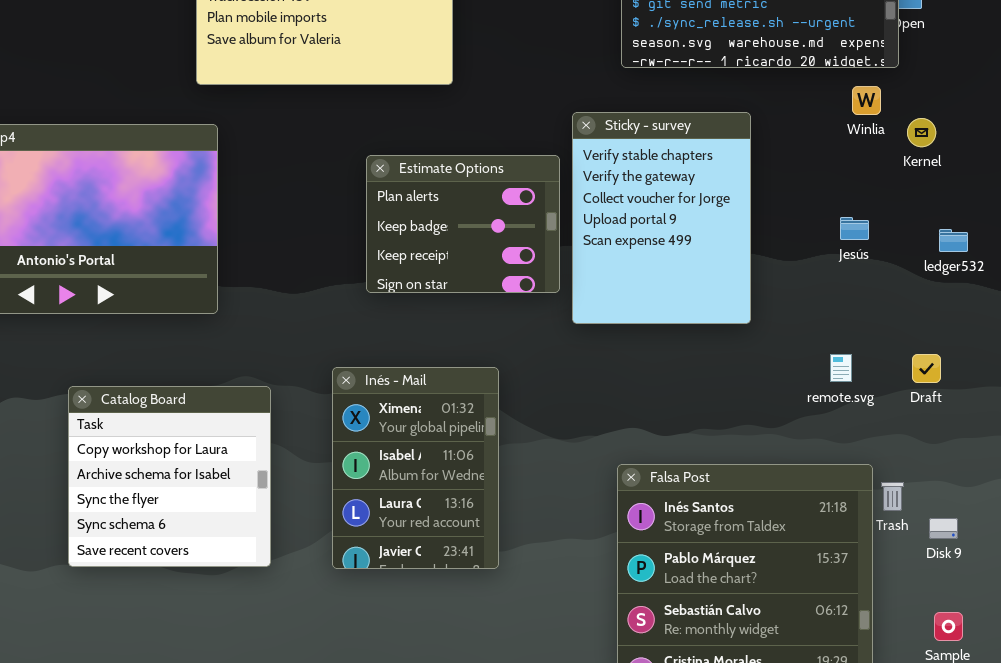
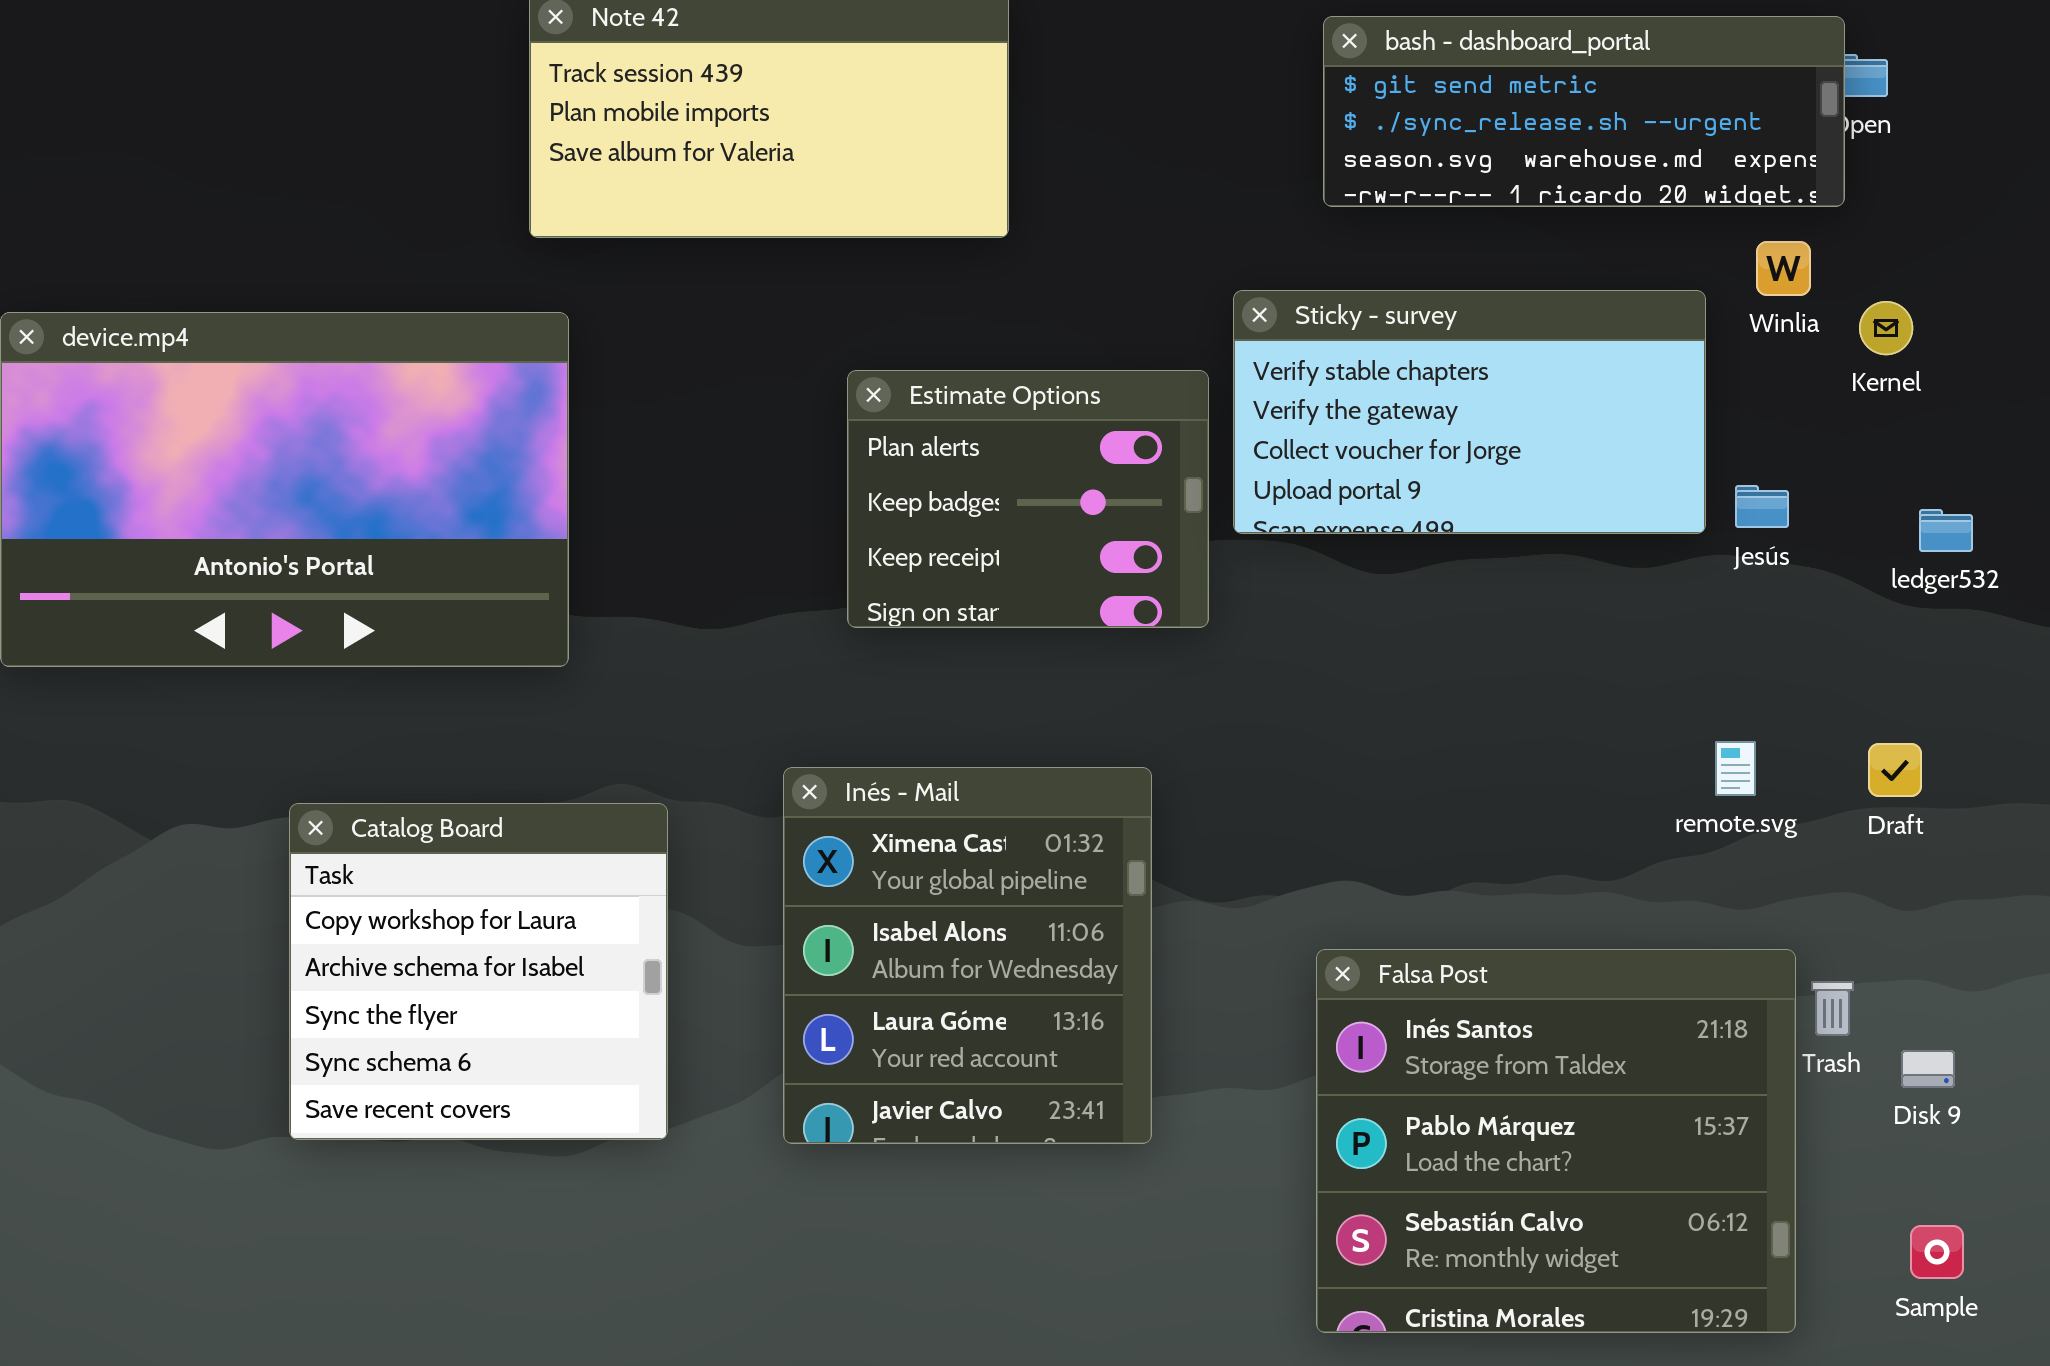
Sticky - survey: [572,112,751,324] -> [1233,290,1706,534], resized
Inés - Mail: [332,367,499,569] -> [783,767,1152,1144], resized

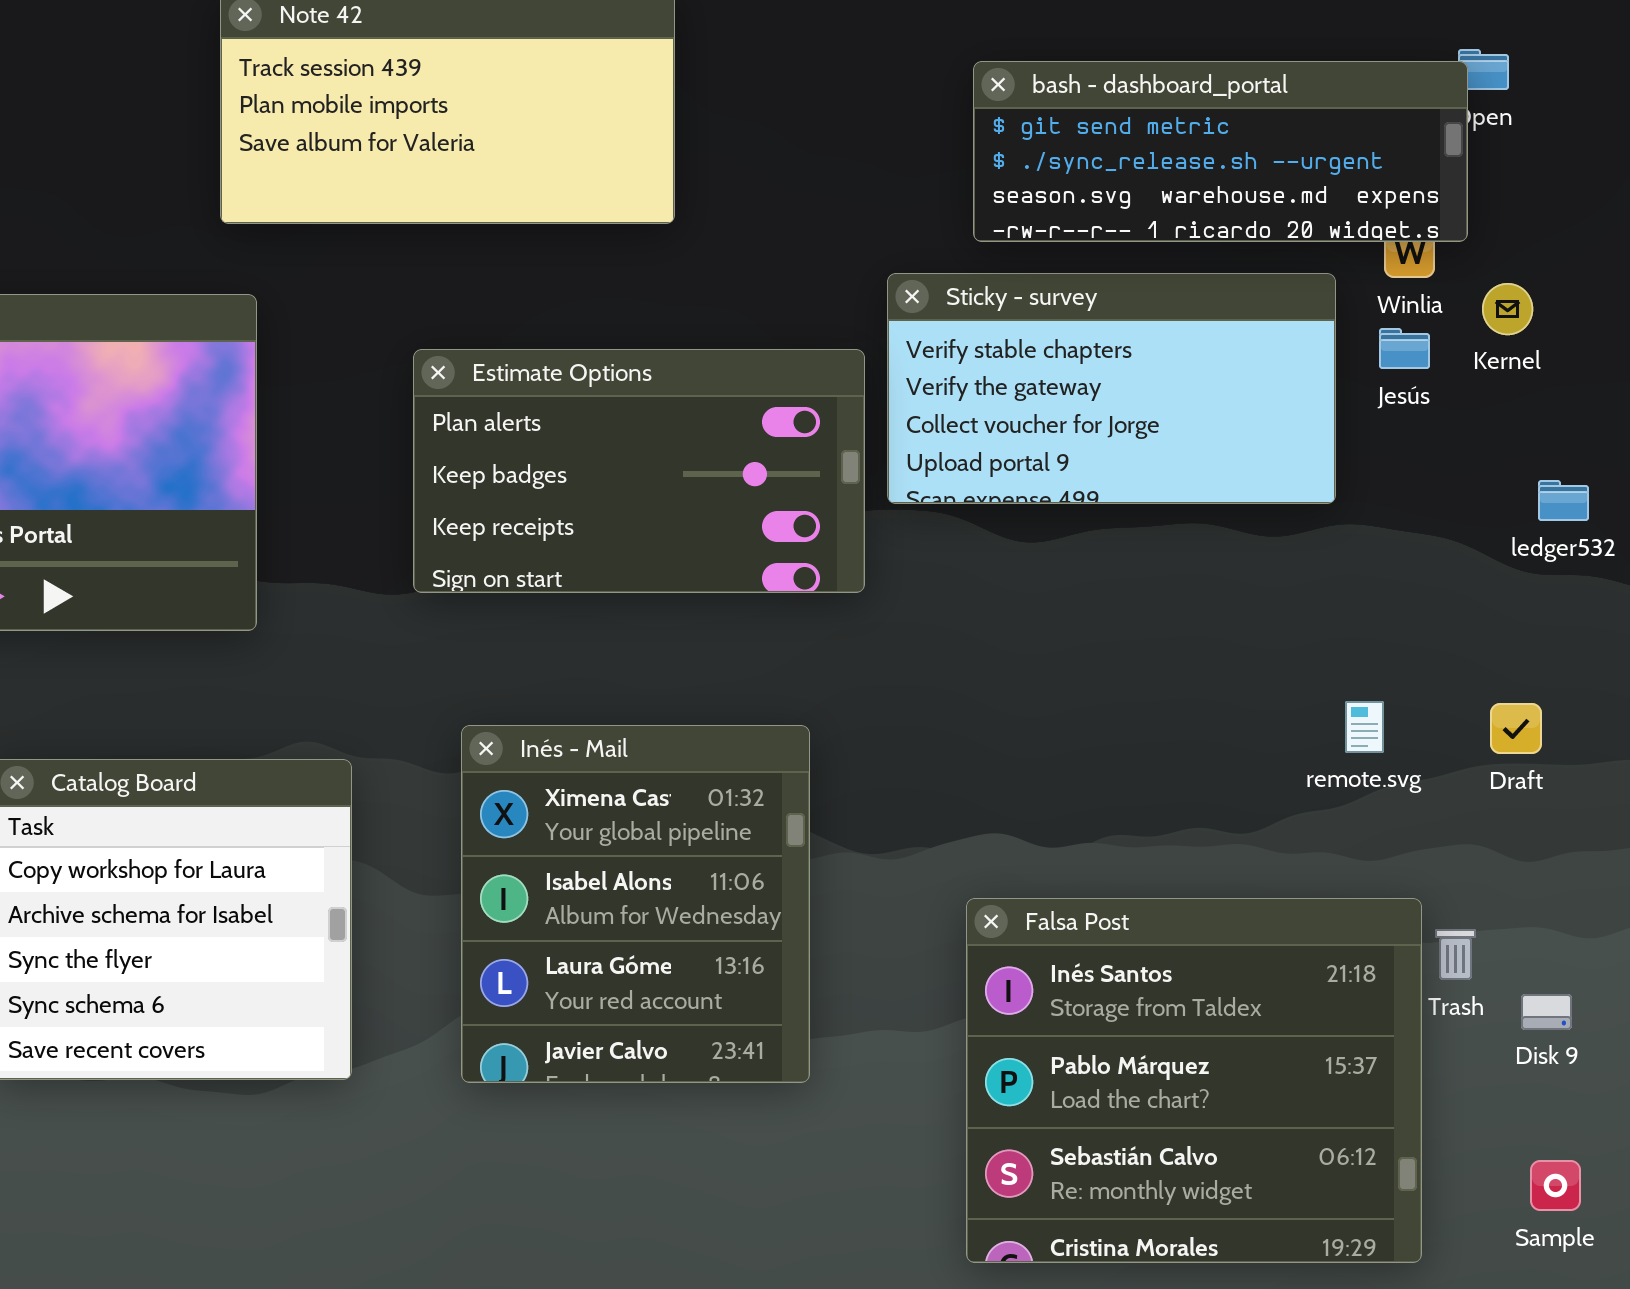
bash - dashboard_portal: [1323,16,1845,207] -> [973,61,1468,242], moved
Estimate Options: [847,370,1209,628] -> [413,349,865,593], resized
Jesús: [1735,485,1789,528] -> [1379,328,1430,369], moved

